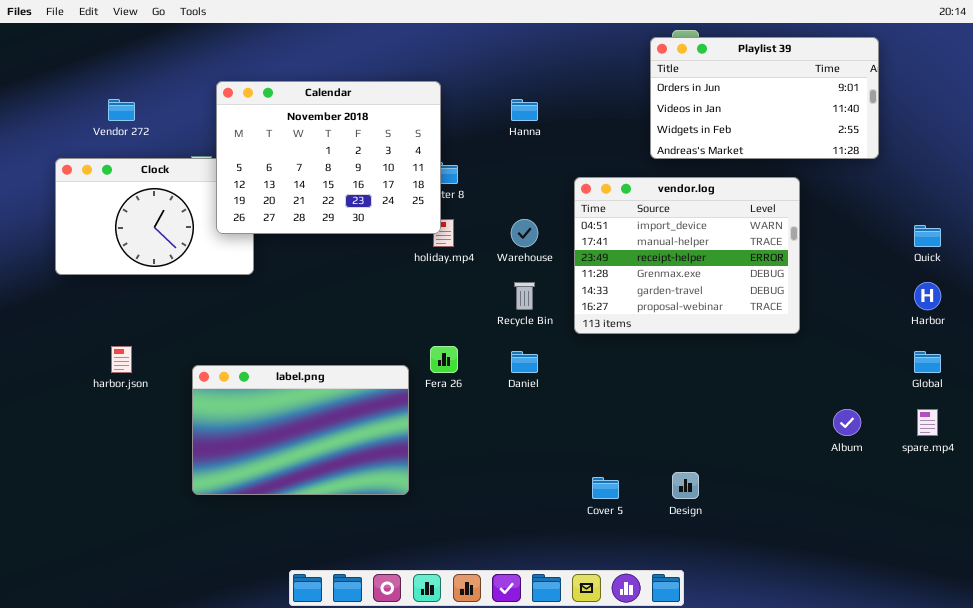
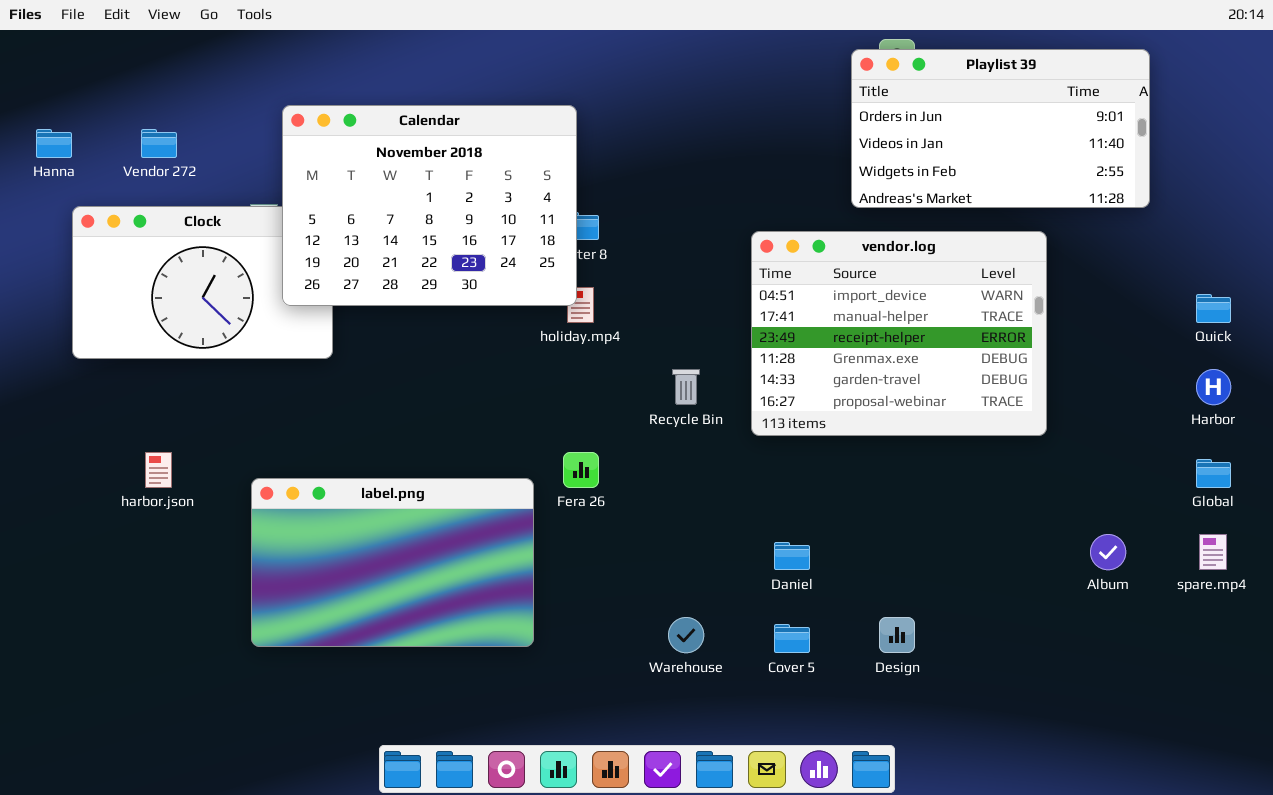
Hanna: [511,99,538,121] -> [36,129,72,158], moved
Warehouse: [511,219,538,247] -> [668,617,704,653], moved
Daniel: [511,351,538,373] -> [774,542,810,570], moved

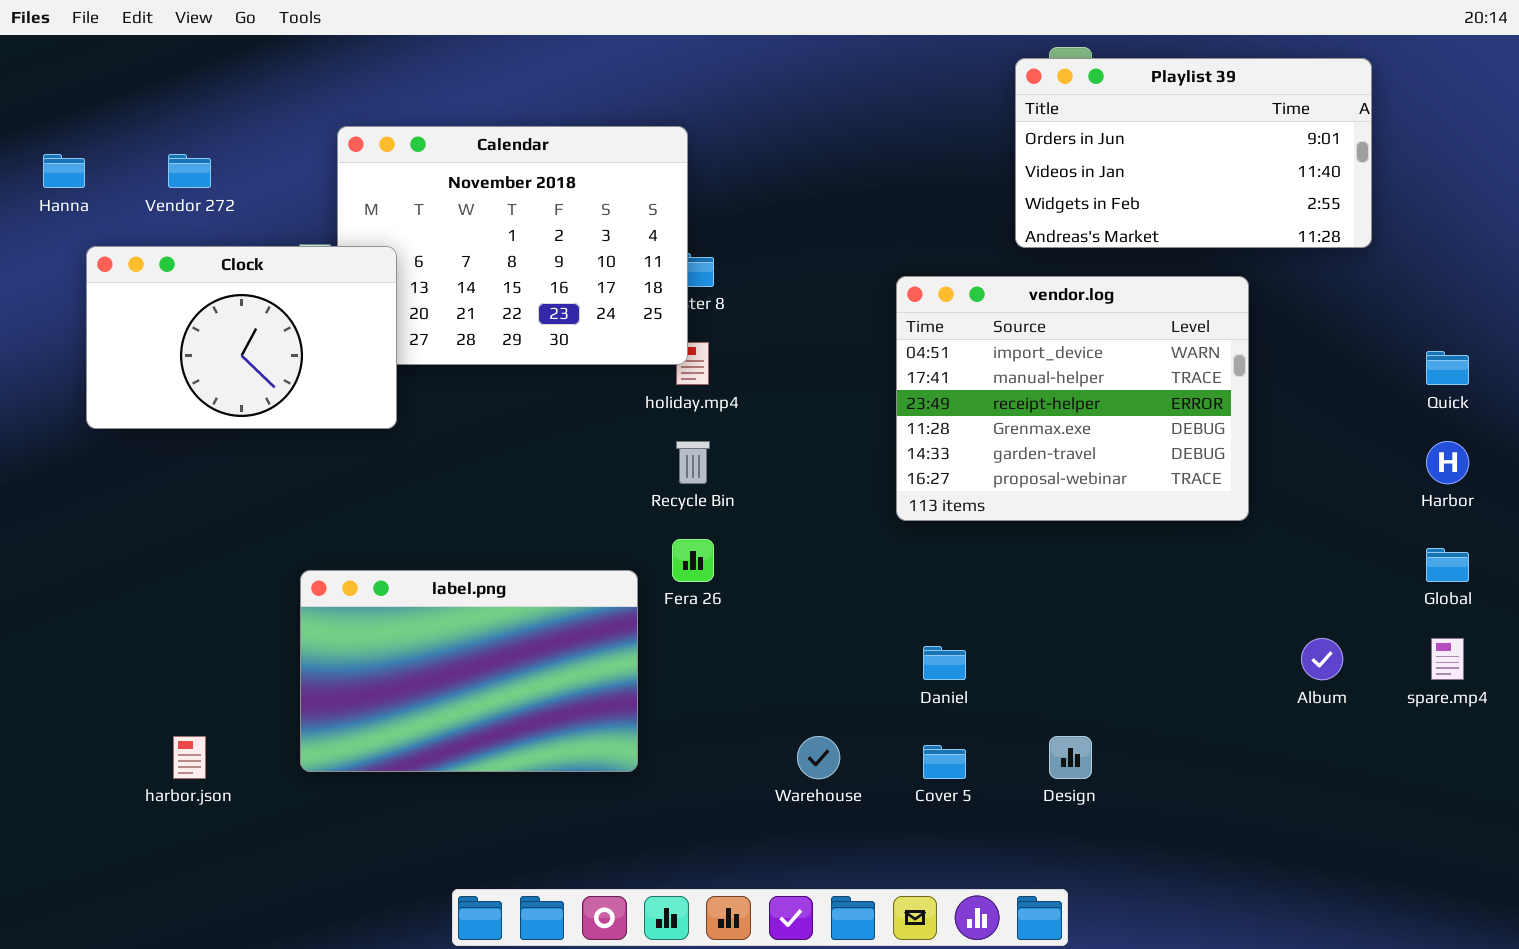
Clock: [72,206,333,359] -> [86,246,397,429], raised
Recycle Bin: [672,369,700,405] -> [676,441,710,484], moved
harbor.json: [145,452,172,488] -> [173,736,206,779], moved

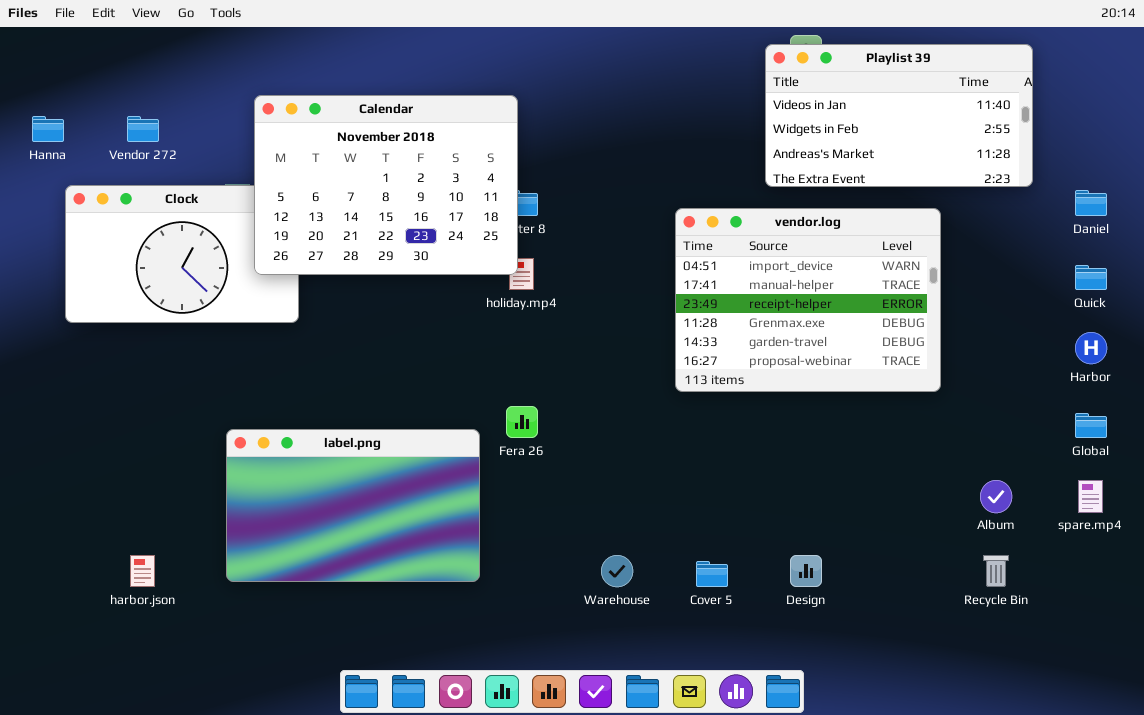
Playlist 39: [1015,58,1372,248] -> [765,44,1033,187], scrolled down 1 row
Calendar: [337,126,688,365] -> [254,95,518,275], raised
Recycle Bin: [676,441,710,484] -> [983,555,1009,587], moved
Daniel: [923,646,966,680] -> [1075,190,1107,216], moved

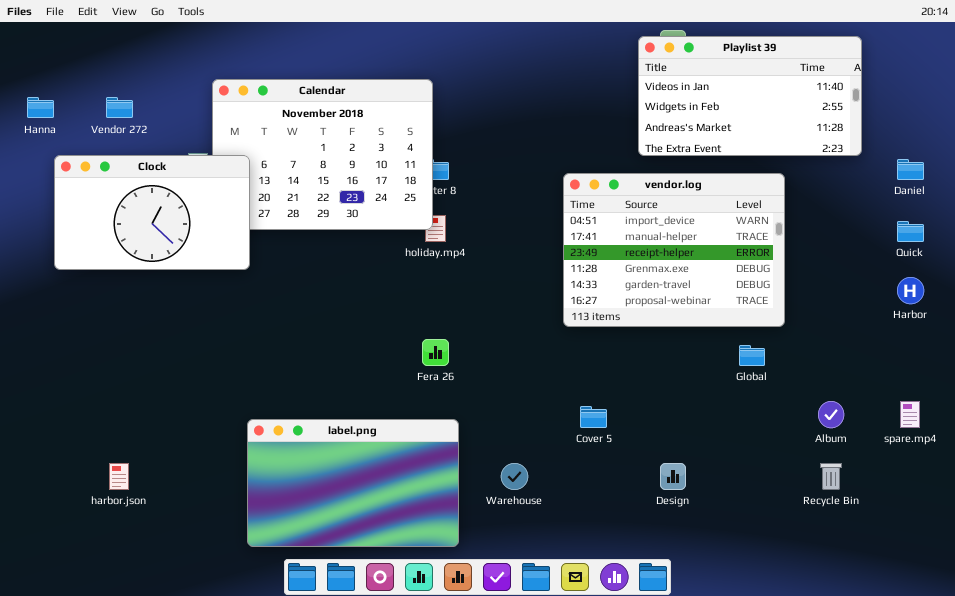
Clock: [65,185,299,323] -> [54,155,250,270], raised
Global: [1075,413,1107,438] -> [739,345,765,366], moved
label.png: [226,429,480,582] -> [247,419,459,547], moved
Cover 5: [696,561,728,587] -> [580,406,607,428], moved

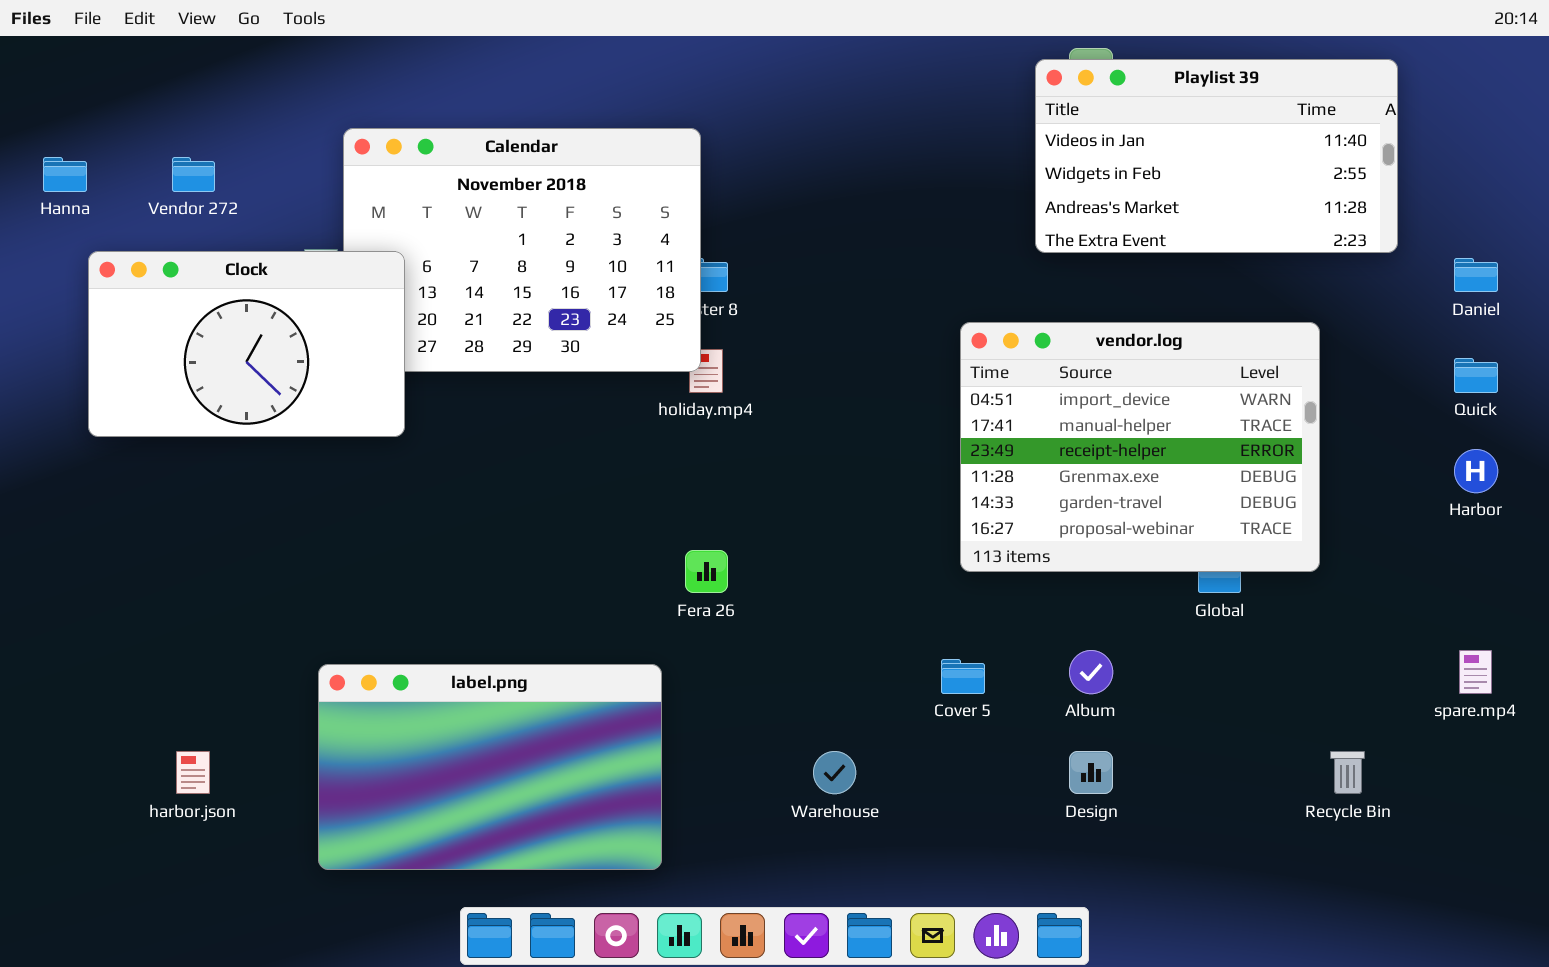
vendor.log: [563,173,785,327] -> [960,322,1320,572], moved
Album: [818,401,844,428] -> [1069,650,1113,694], moved
label.png: [247,419,459,547] -> [318,664,662,870], moved

